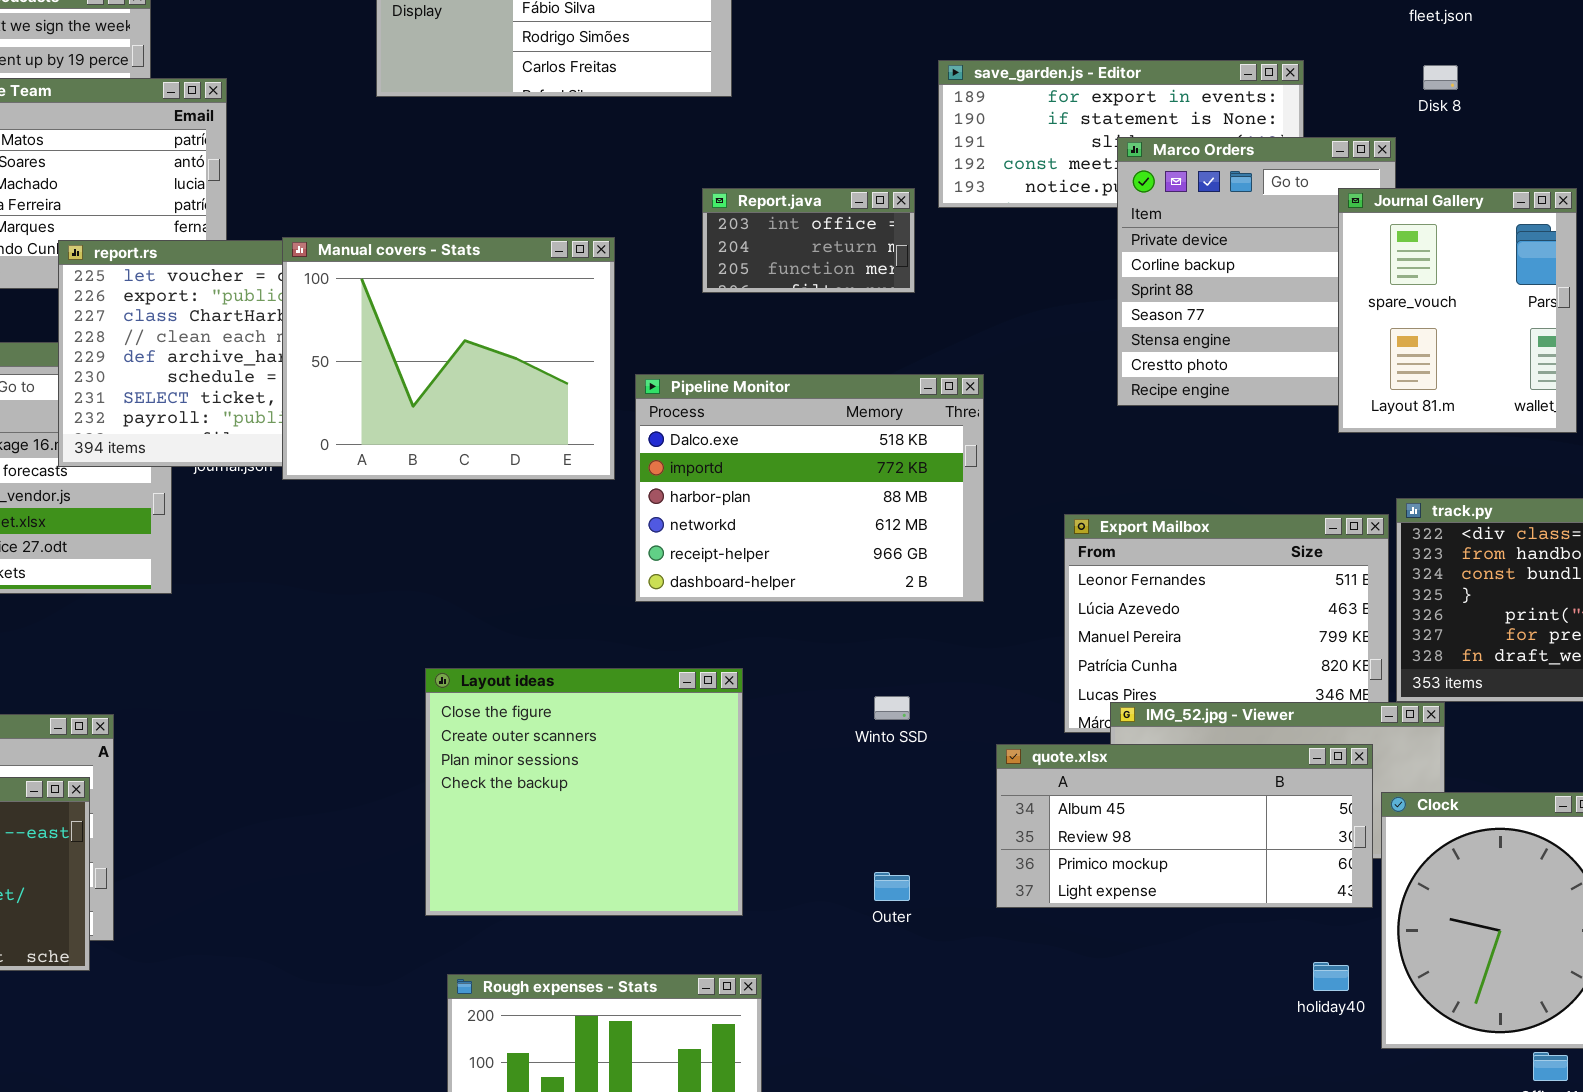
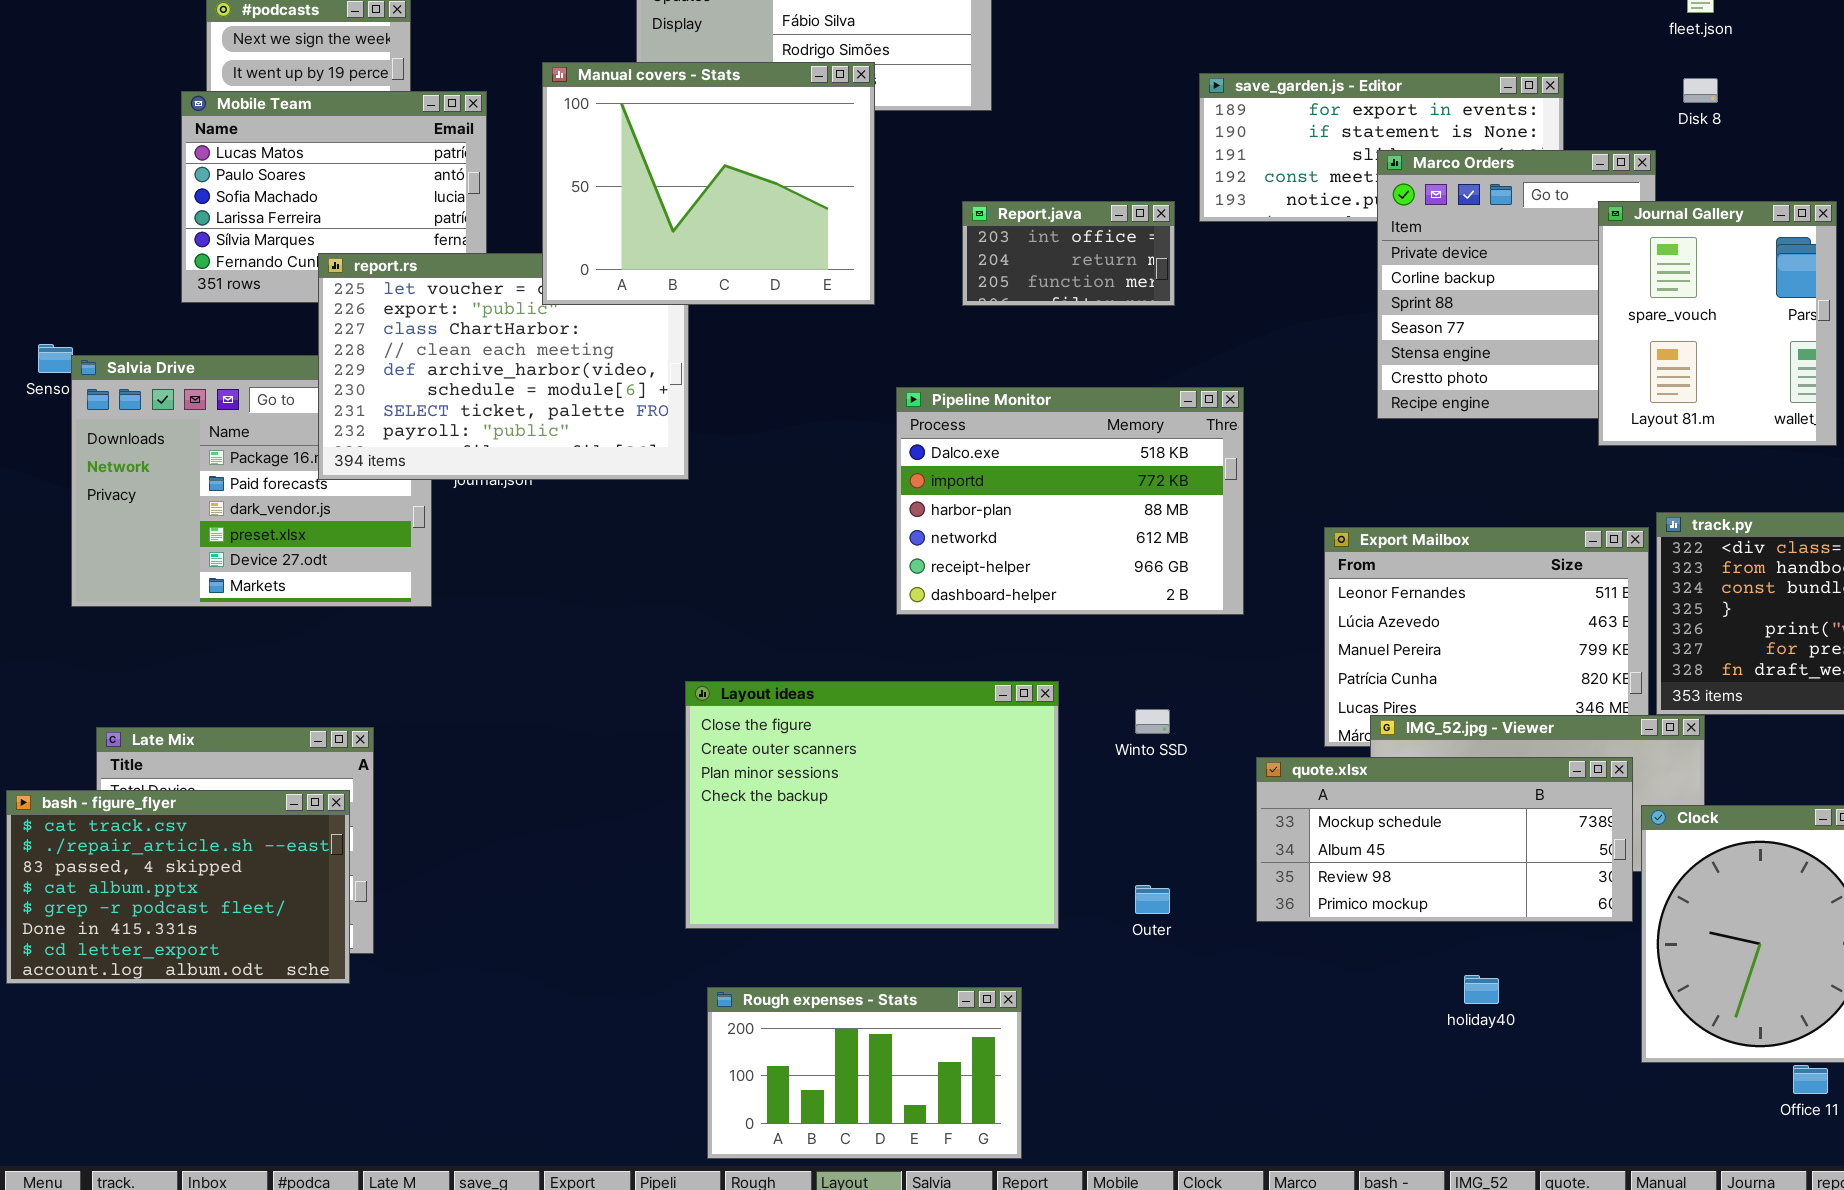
Manual covers - Stats: [282,237,615,480] -> [542,62,875,305], moved
Layout ideas: [425,668,743,916] -> [685,681,1059,929], resized
quote.xlsx: [996,744,1373,908] -> [1256,757,1633,922], scrolled up 1 row
holiday40: [1313,962,1349,991] -> [1464,975,1499,1004], moved

